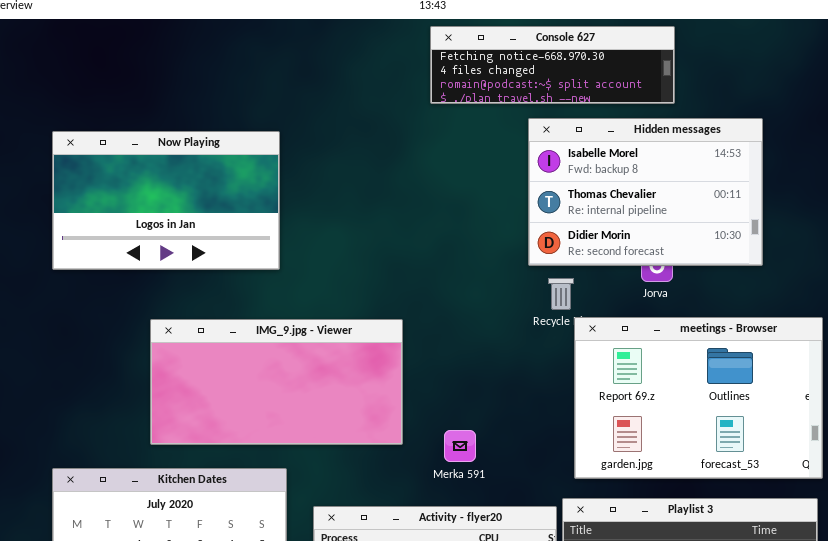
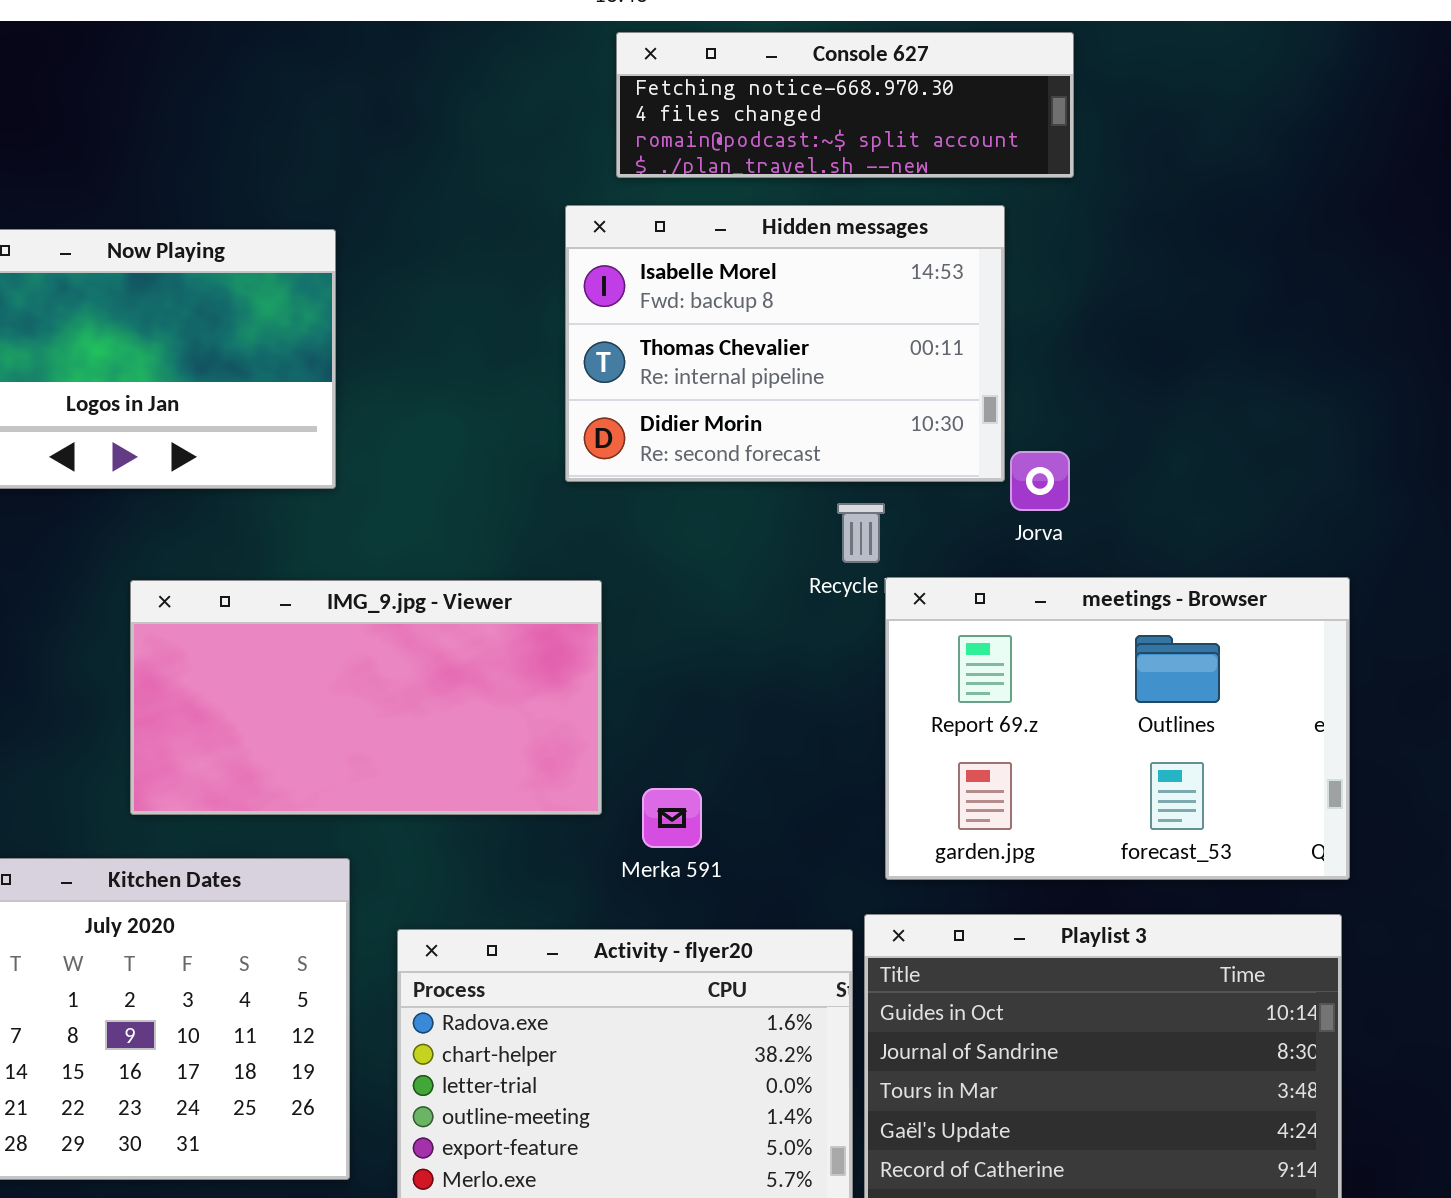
Hidden messages: [528,118,763,266] -> [565,205,1005,482], moved
IMG_9.jpg - Viewer: [150,319,403,445] -> [130,580,602,815], moved

